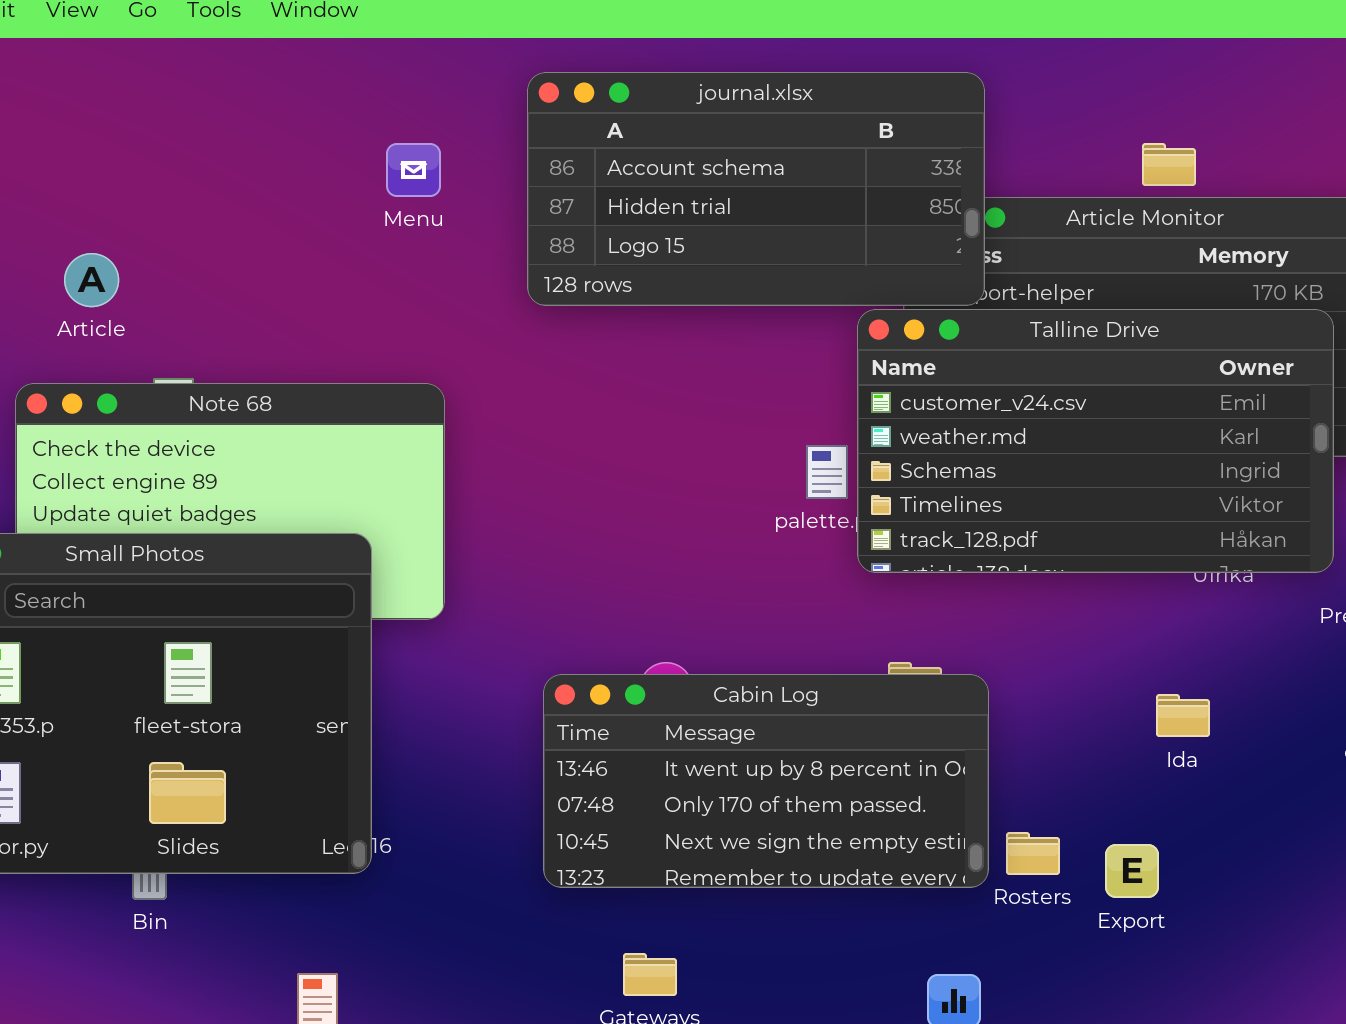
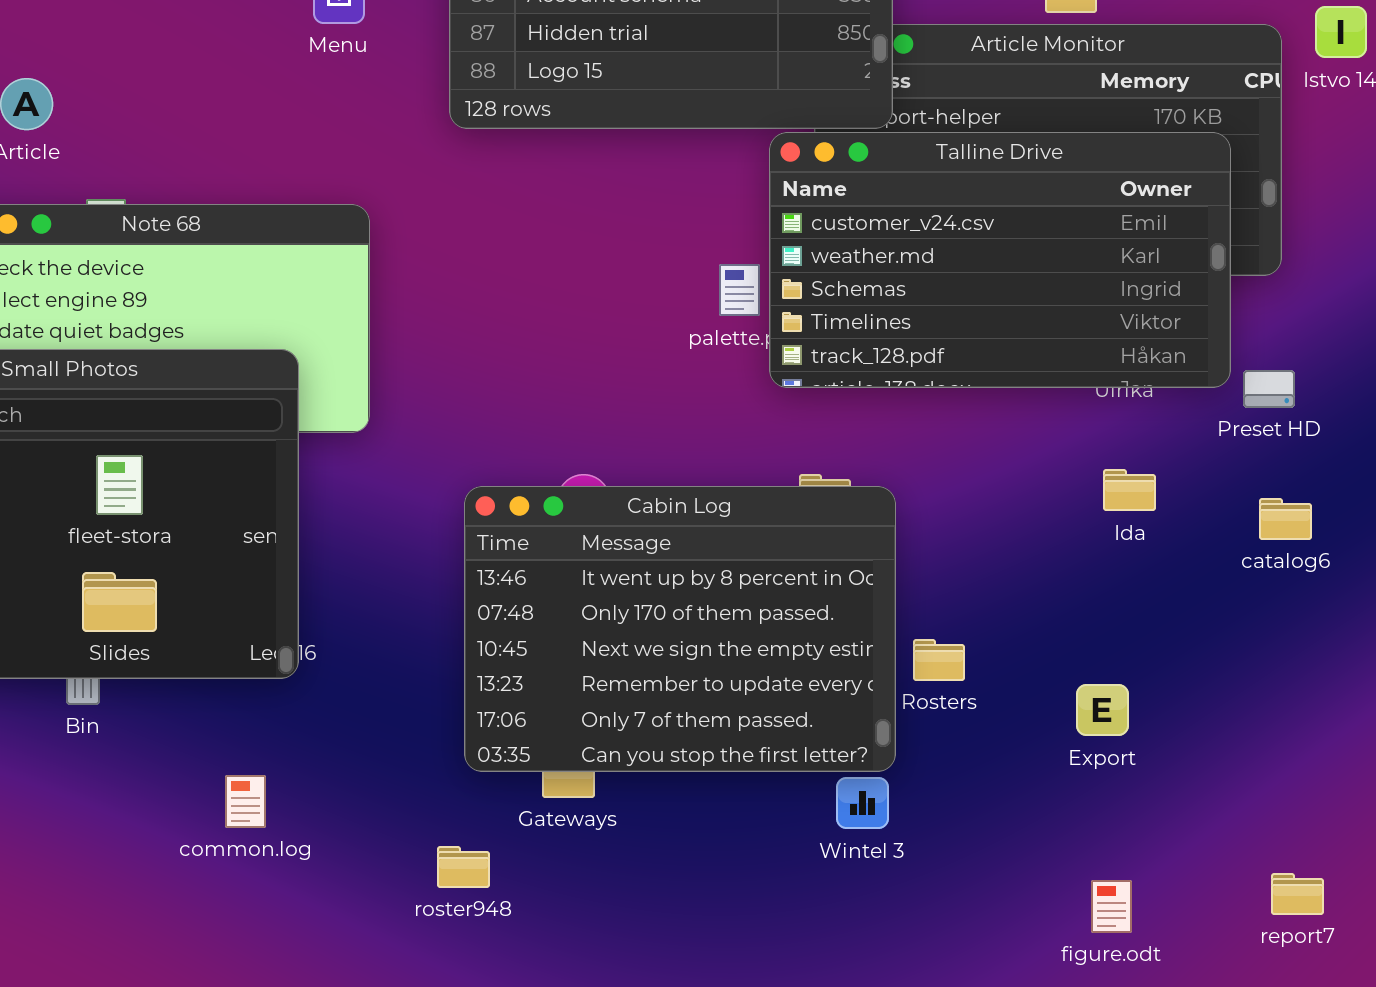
Cabin Log: [543,674,989,888] -> [464,486,896,772], resized
Ida: [1156,694,1210,737] -> [1103,469,1156,511], moved
Export: [1105,844,1159,898] -> [1076,684,1129,736], moved

